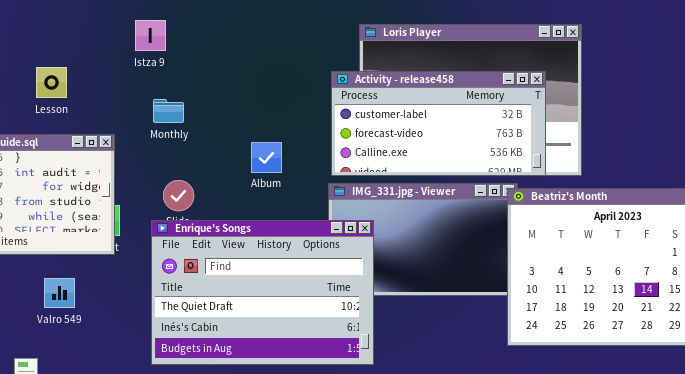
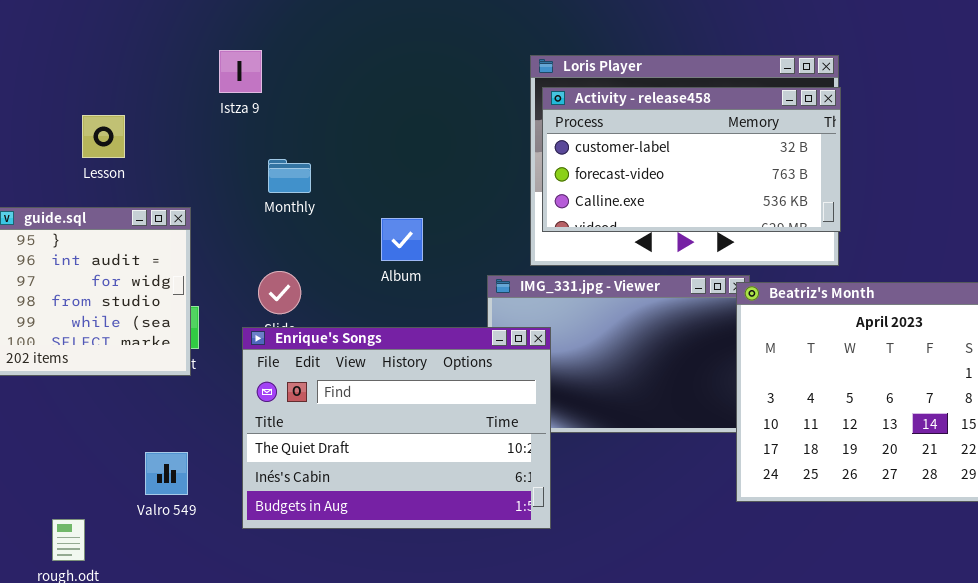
Activity - release458: [331,71,546,176] -> [542,87,841,232], moved
Monthly: [153,99,184,123] -> [268,159,311,193], moved
Valro 549: [44,278,75,308] -> [145,452,188,495], moved

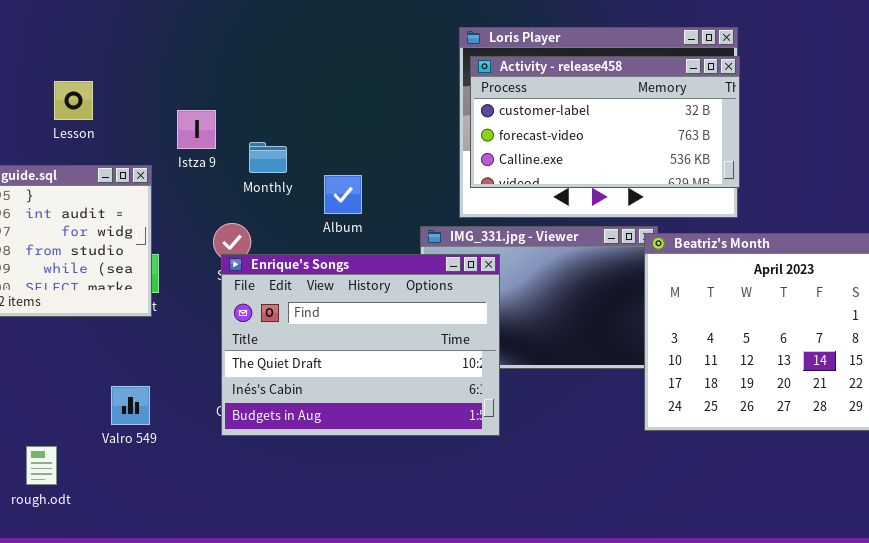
Istza 9: [219,50,262,93] -> [177,110,216,149], moved
Monthly: [268,159,311,193] -> [249,142,287,173], moved
Enrique's Songs: [242,327,551,529] -> [221,254,500,436], moved

